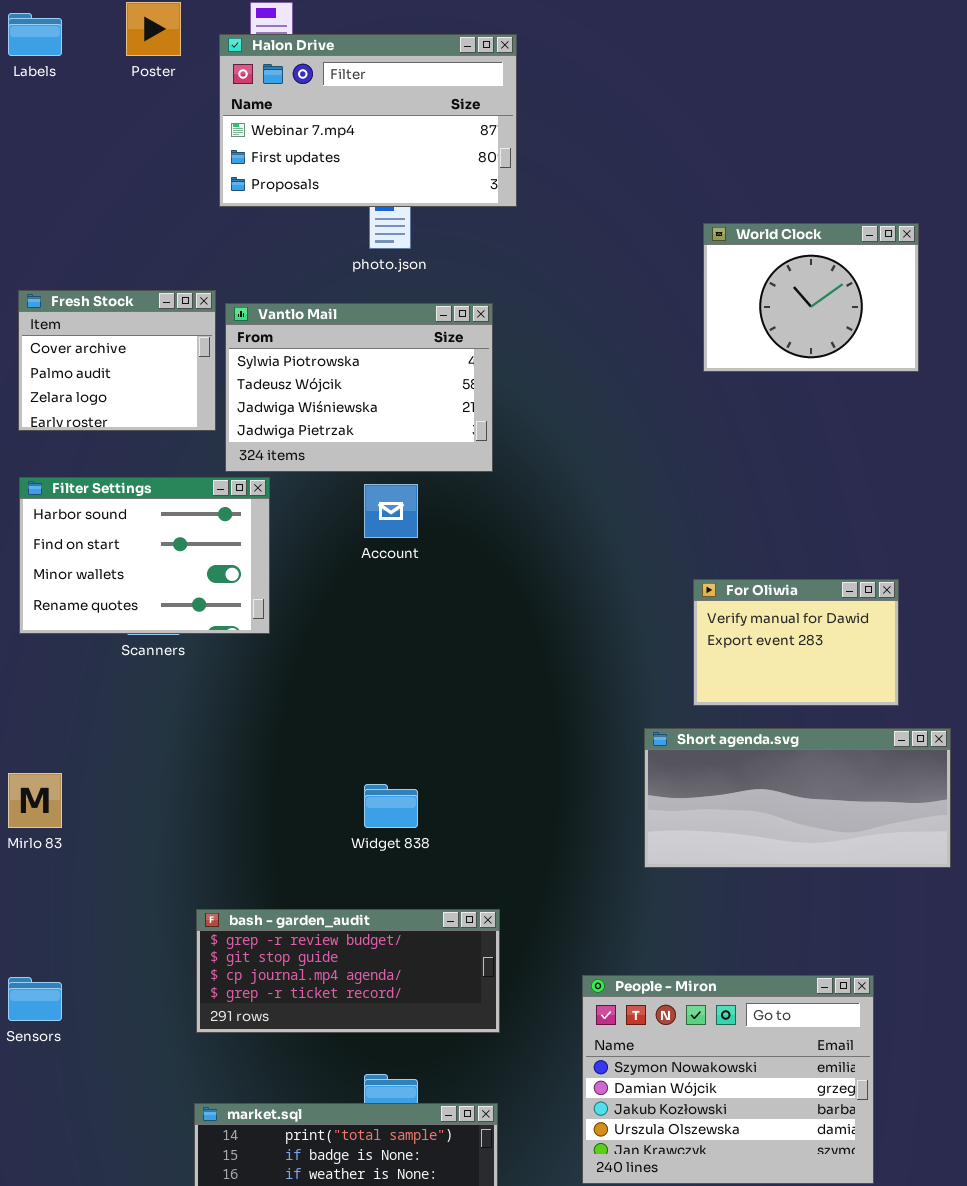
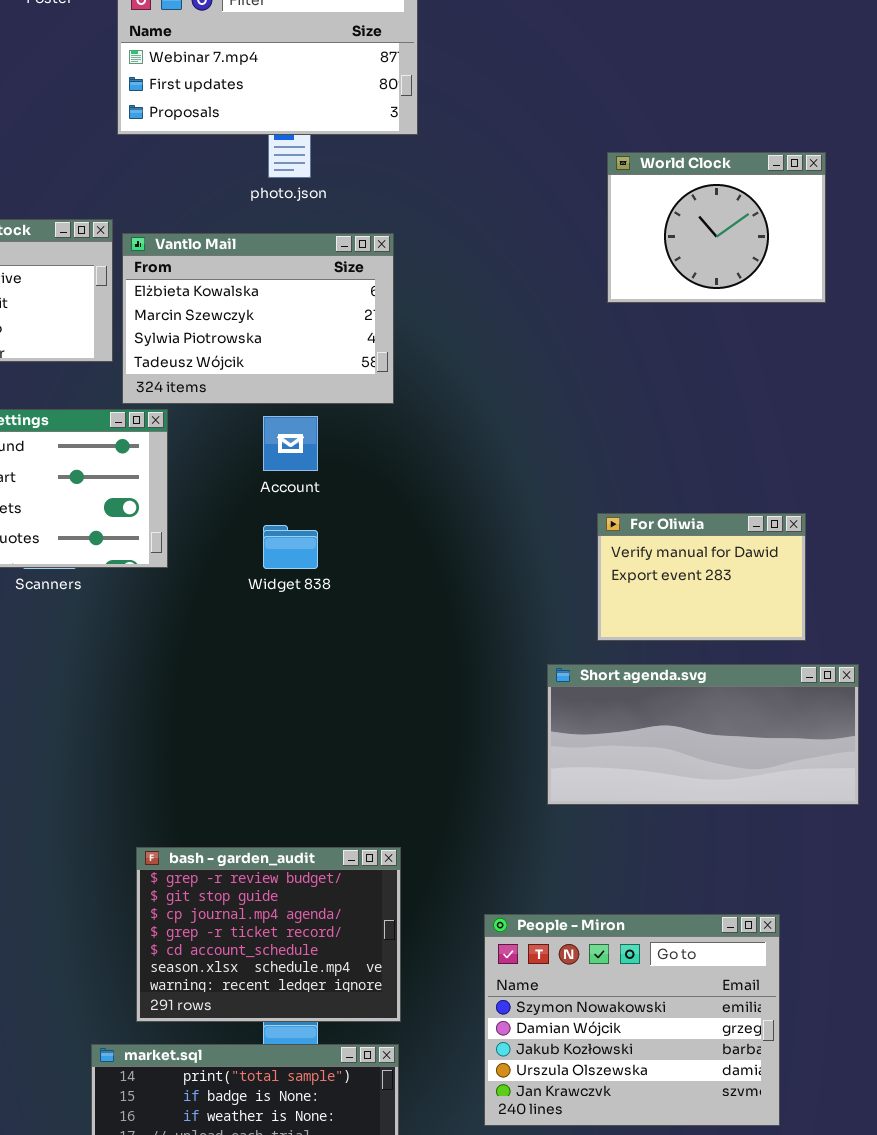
Vantlo Mail: [225,303,493,472] -> [122,233,394,404], scrolled up 2 rows
Widget 838: [364,784,418,828] -> [263,525,318,569], moved
bash - garden_audit: [196,909,500,1033] -> [136,847,401,1022], resized

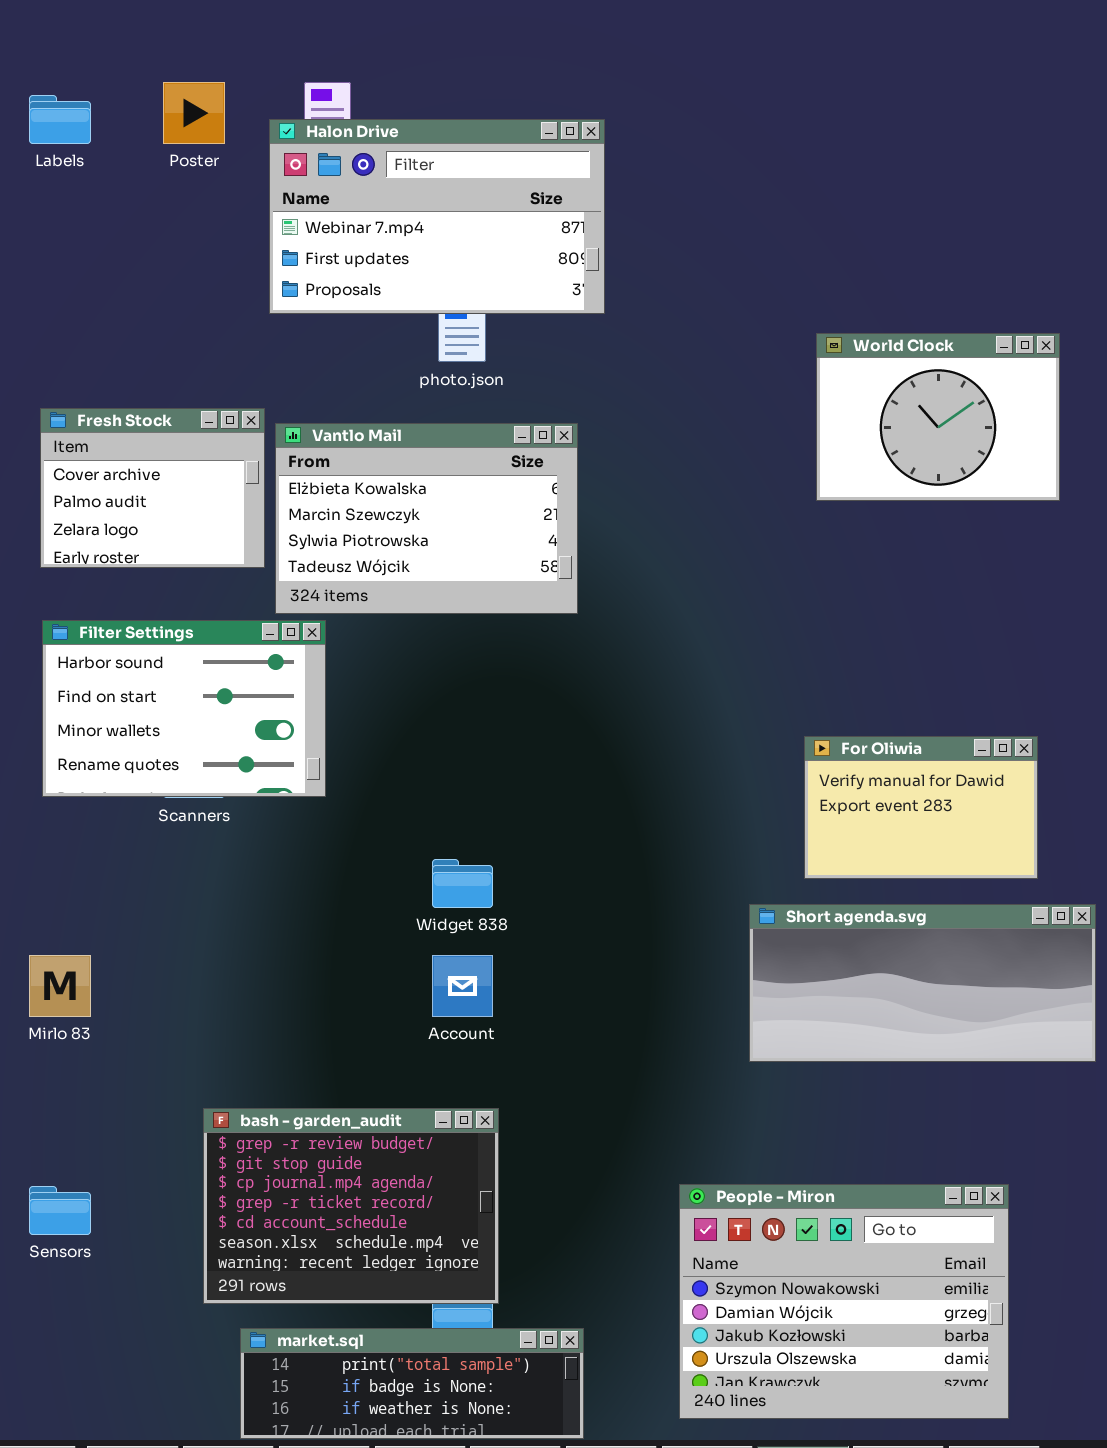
Account: [263,416,318,471] -> [432,955,493,1017], moved
Widget 838: [263,525,318,569] -> [432,859,493,908], moved
bash - garden_audit: [136,847,401,1022] -> [203,1108,499,1304], moved

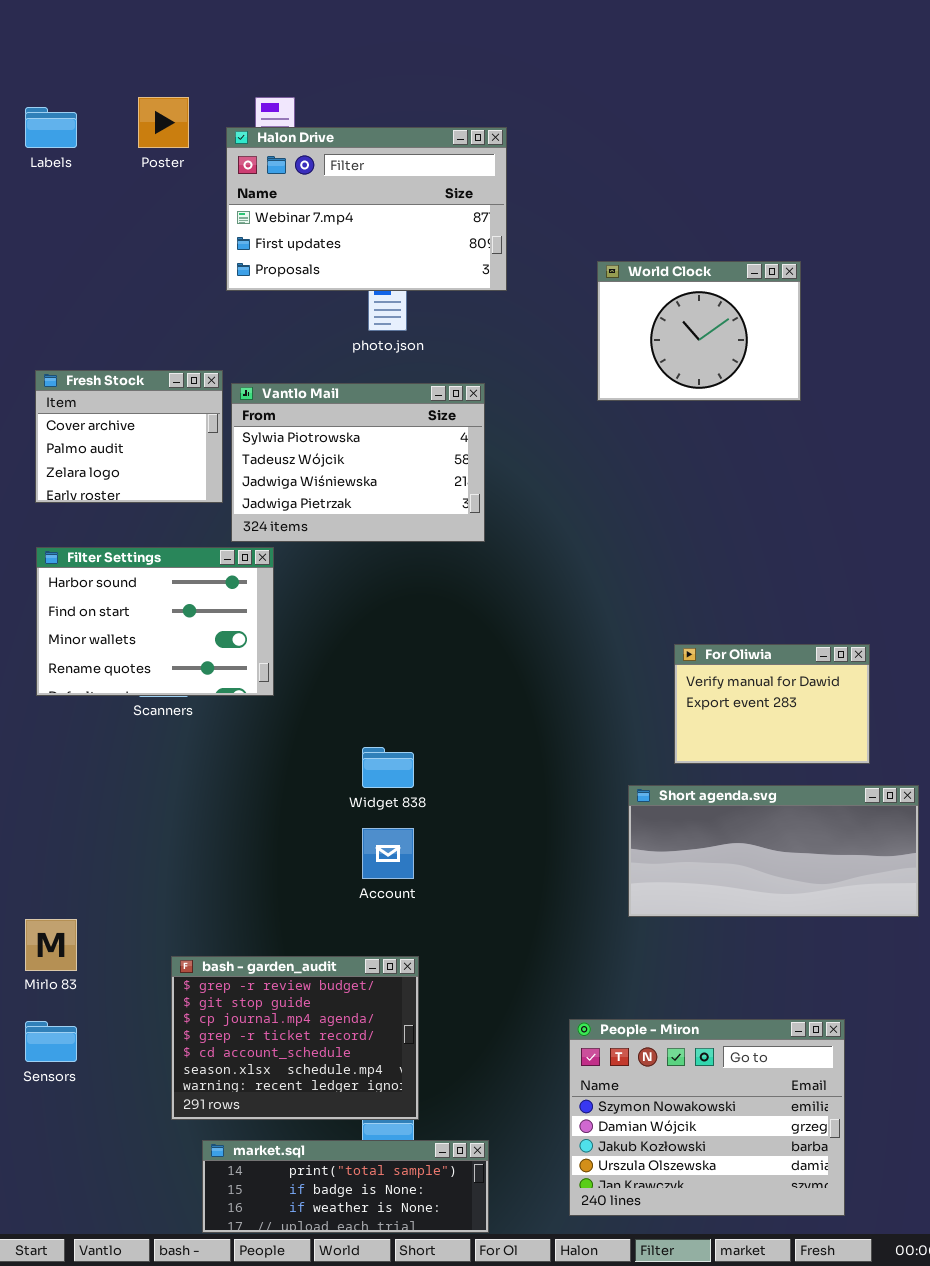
World Clock: [816,333,1060,501] -> [597,261,801,401], moved
Vantlo Mail: [275,423,578,614] -> [231,383,485,542], scrolled down 2 rows
Mirlo 83: [29,955,91,1017] -> [25,919,77,971], moved

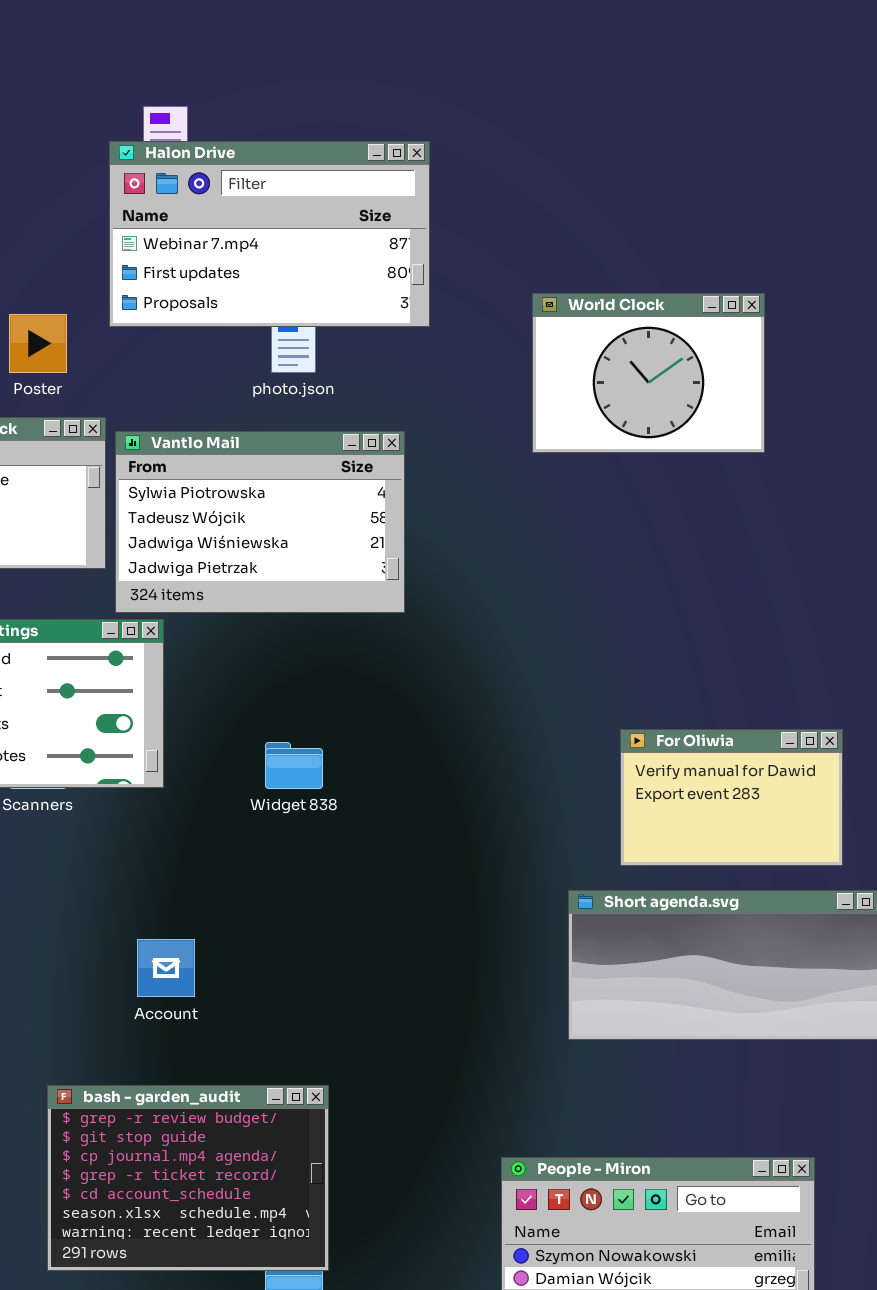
Poster: [138,97,189,148] -> [9,314,67,373], moved
Widget 838: [362,747,414,788] -> [265,742,323,789], moved
Account: [362,828,414,879] -> [137,939,195,997], moved

